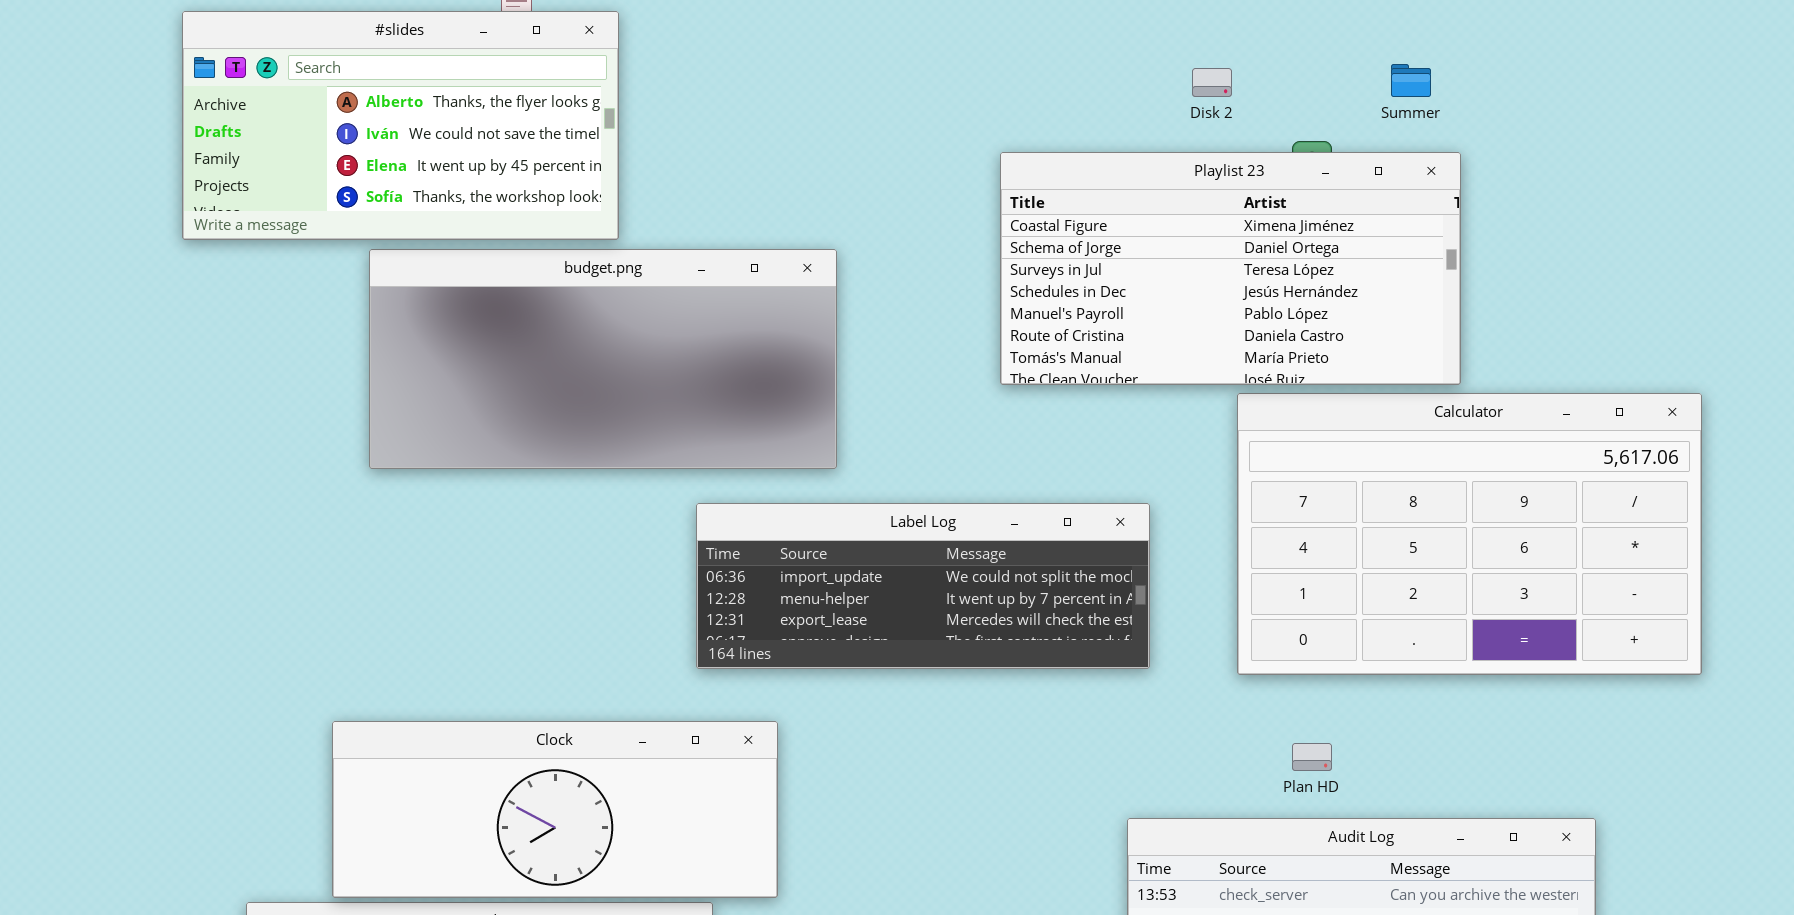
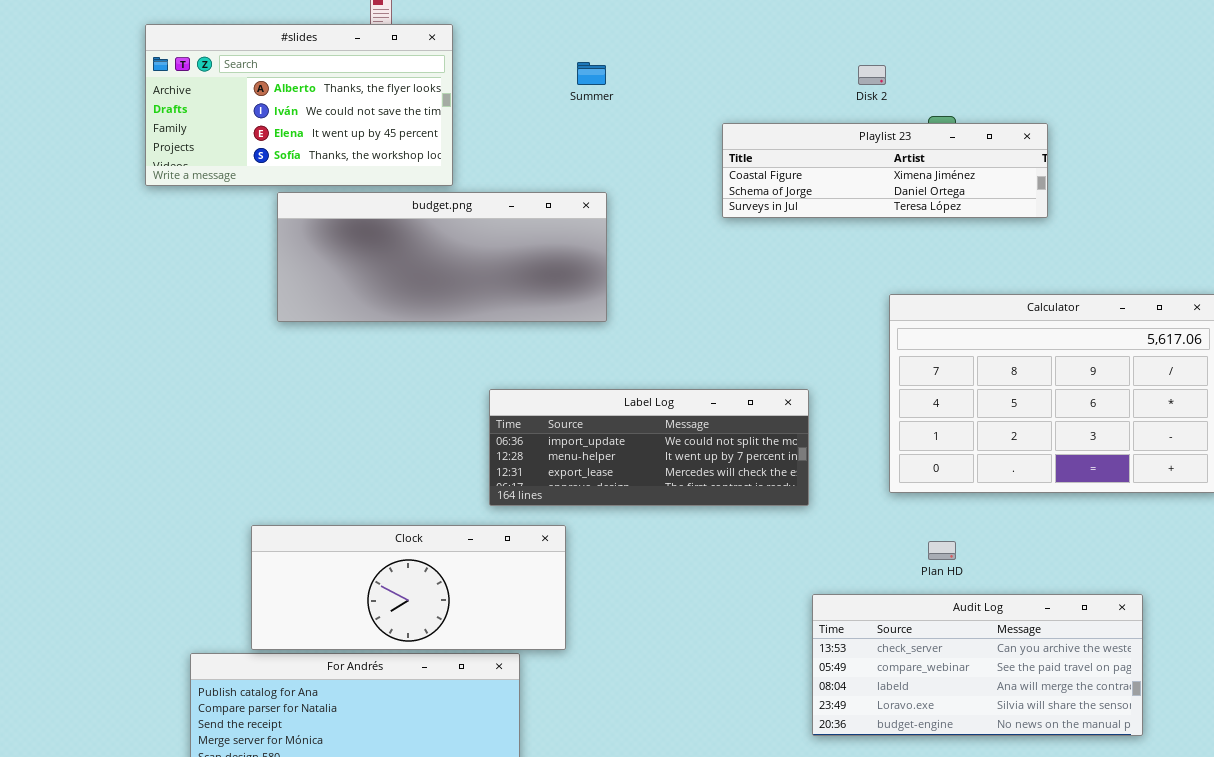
Summer: [1391,64,1431,97] -> [577,62,606,85], moved
Playlist 23: [1000,152,1461,385] -> [722,123,1048,218], resized
budget.png: [369,249,837,469] -> [277,192,607,322], resized
Label Log: [696,503,1150,669] -> [489,389,809,506], moved

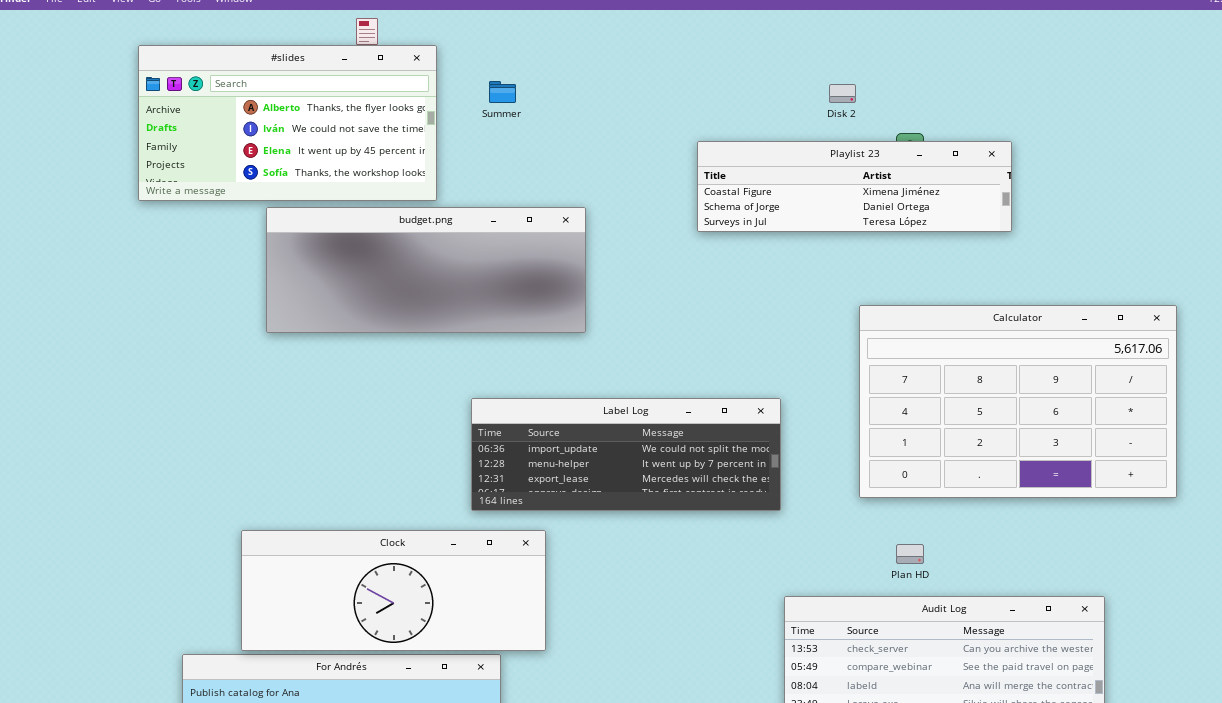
Summer: [577,62,606,85] -> [489,81,516,103], moved

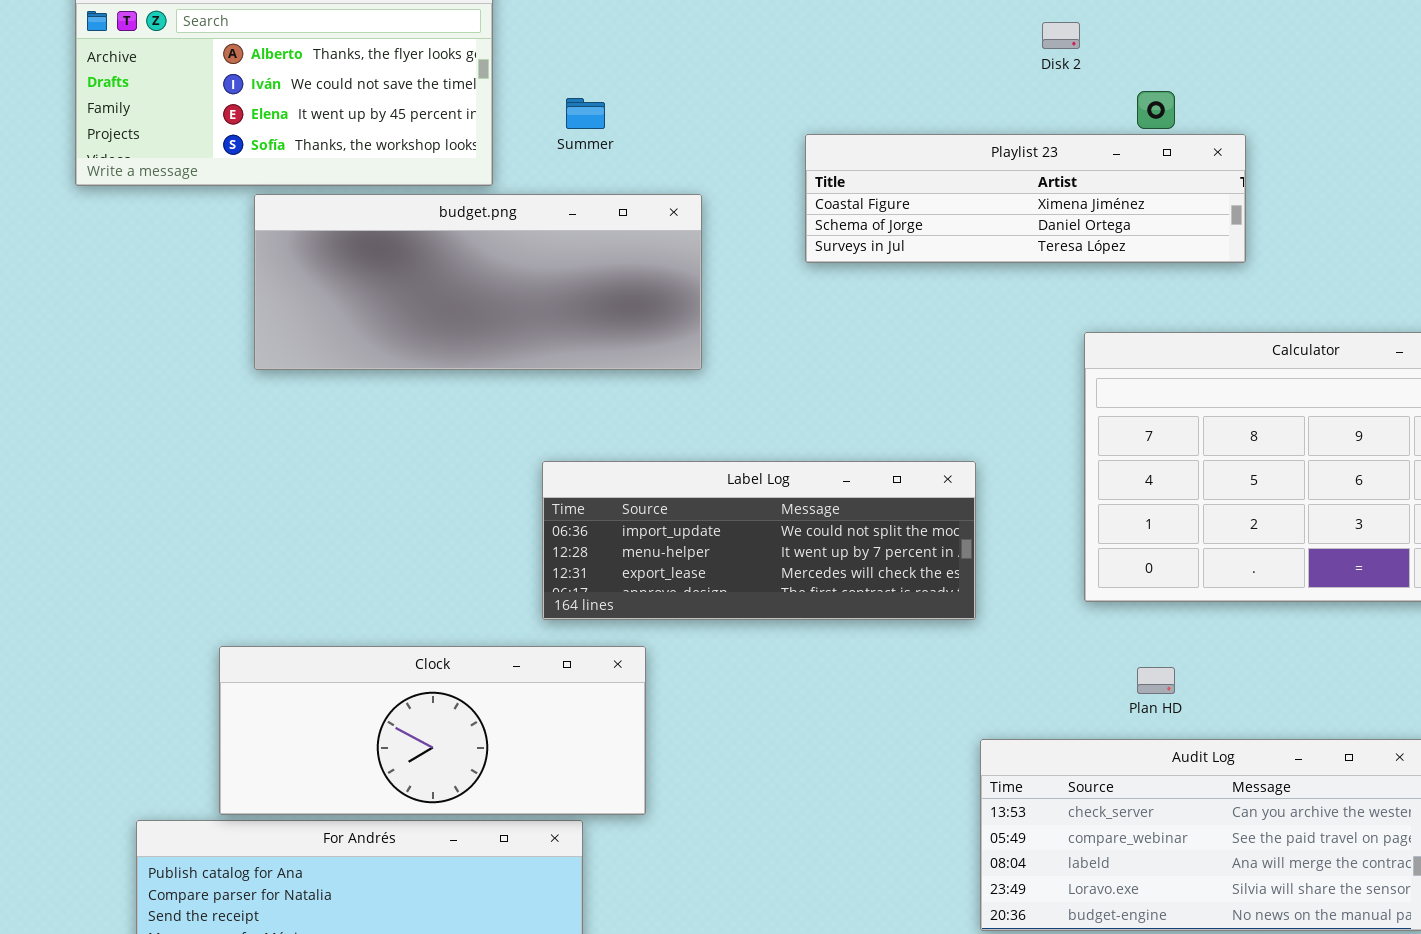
Summer: [489,81,516,103] -> [566,98,605,129], moved
Playlist 23: [697,141,1012,232] -> [805,134,1246,263], moved

